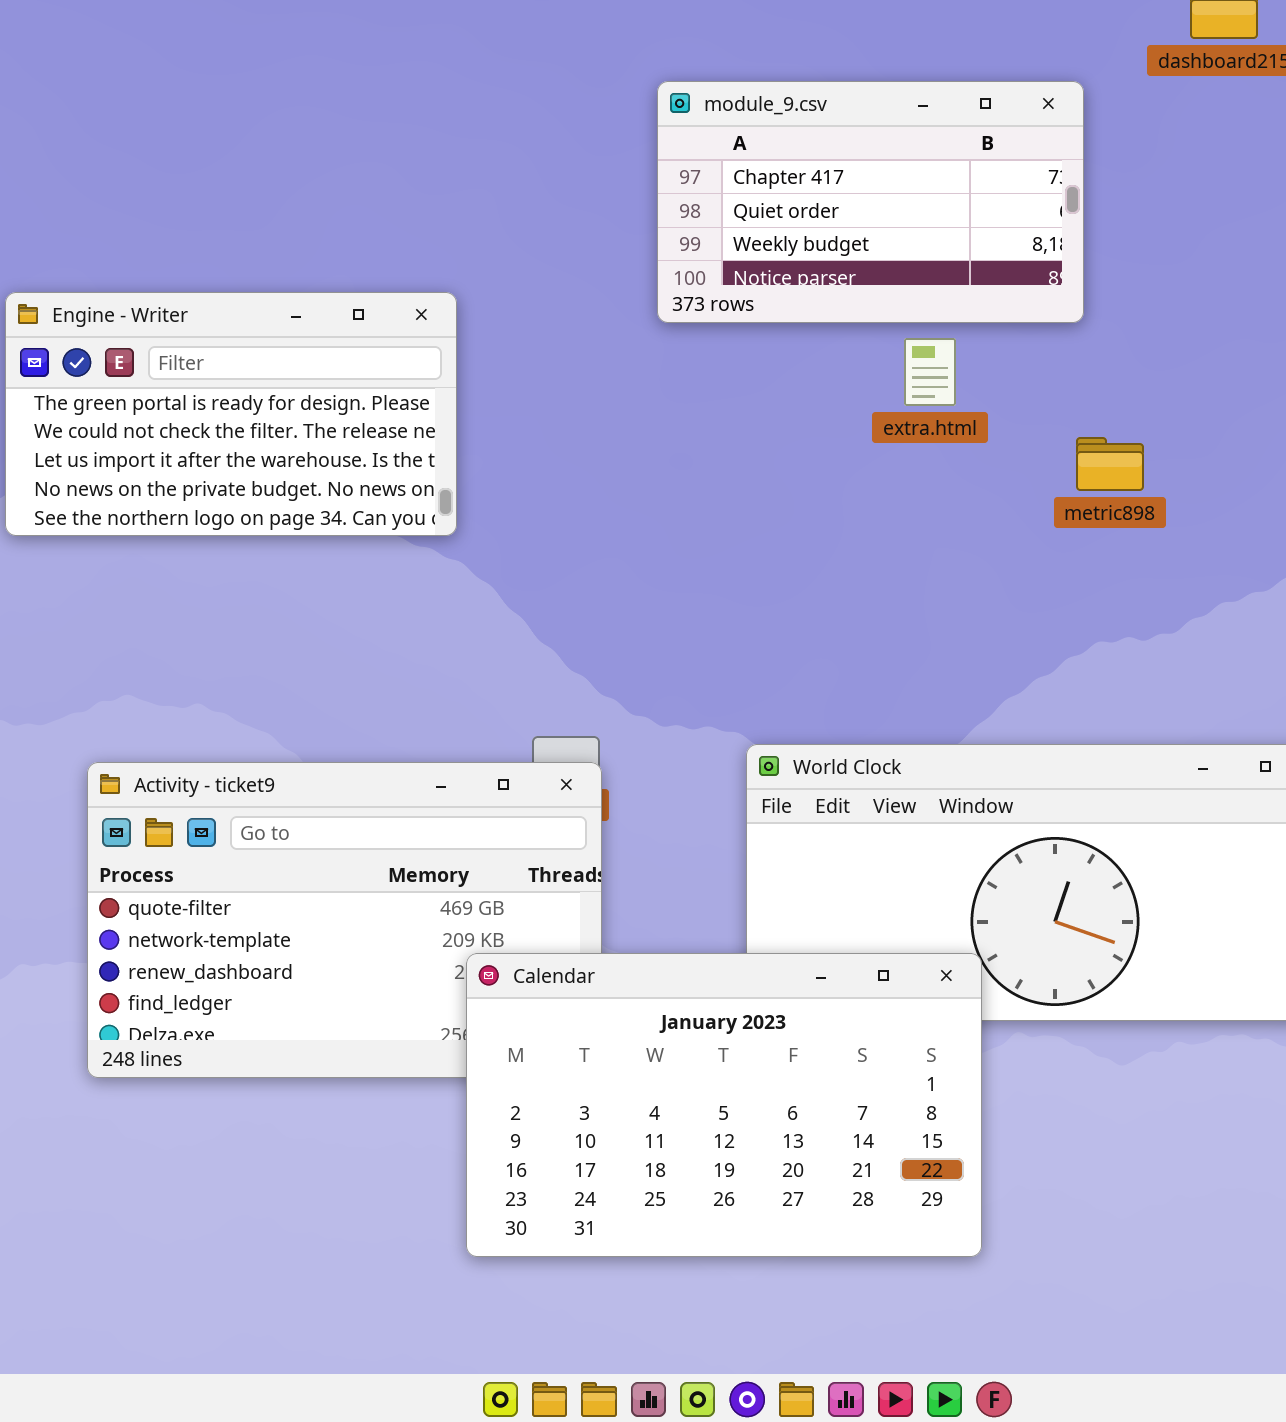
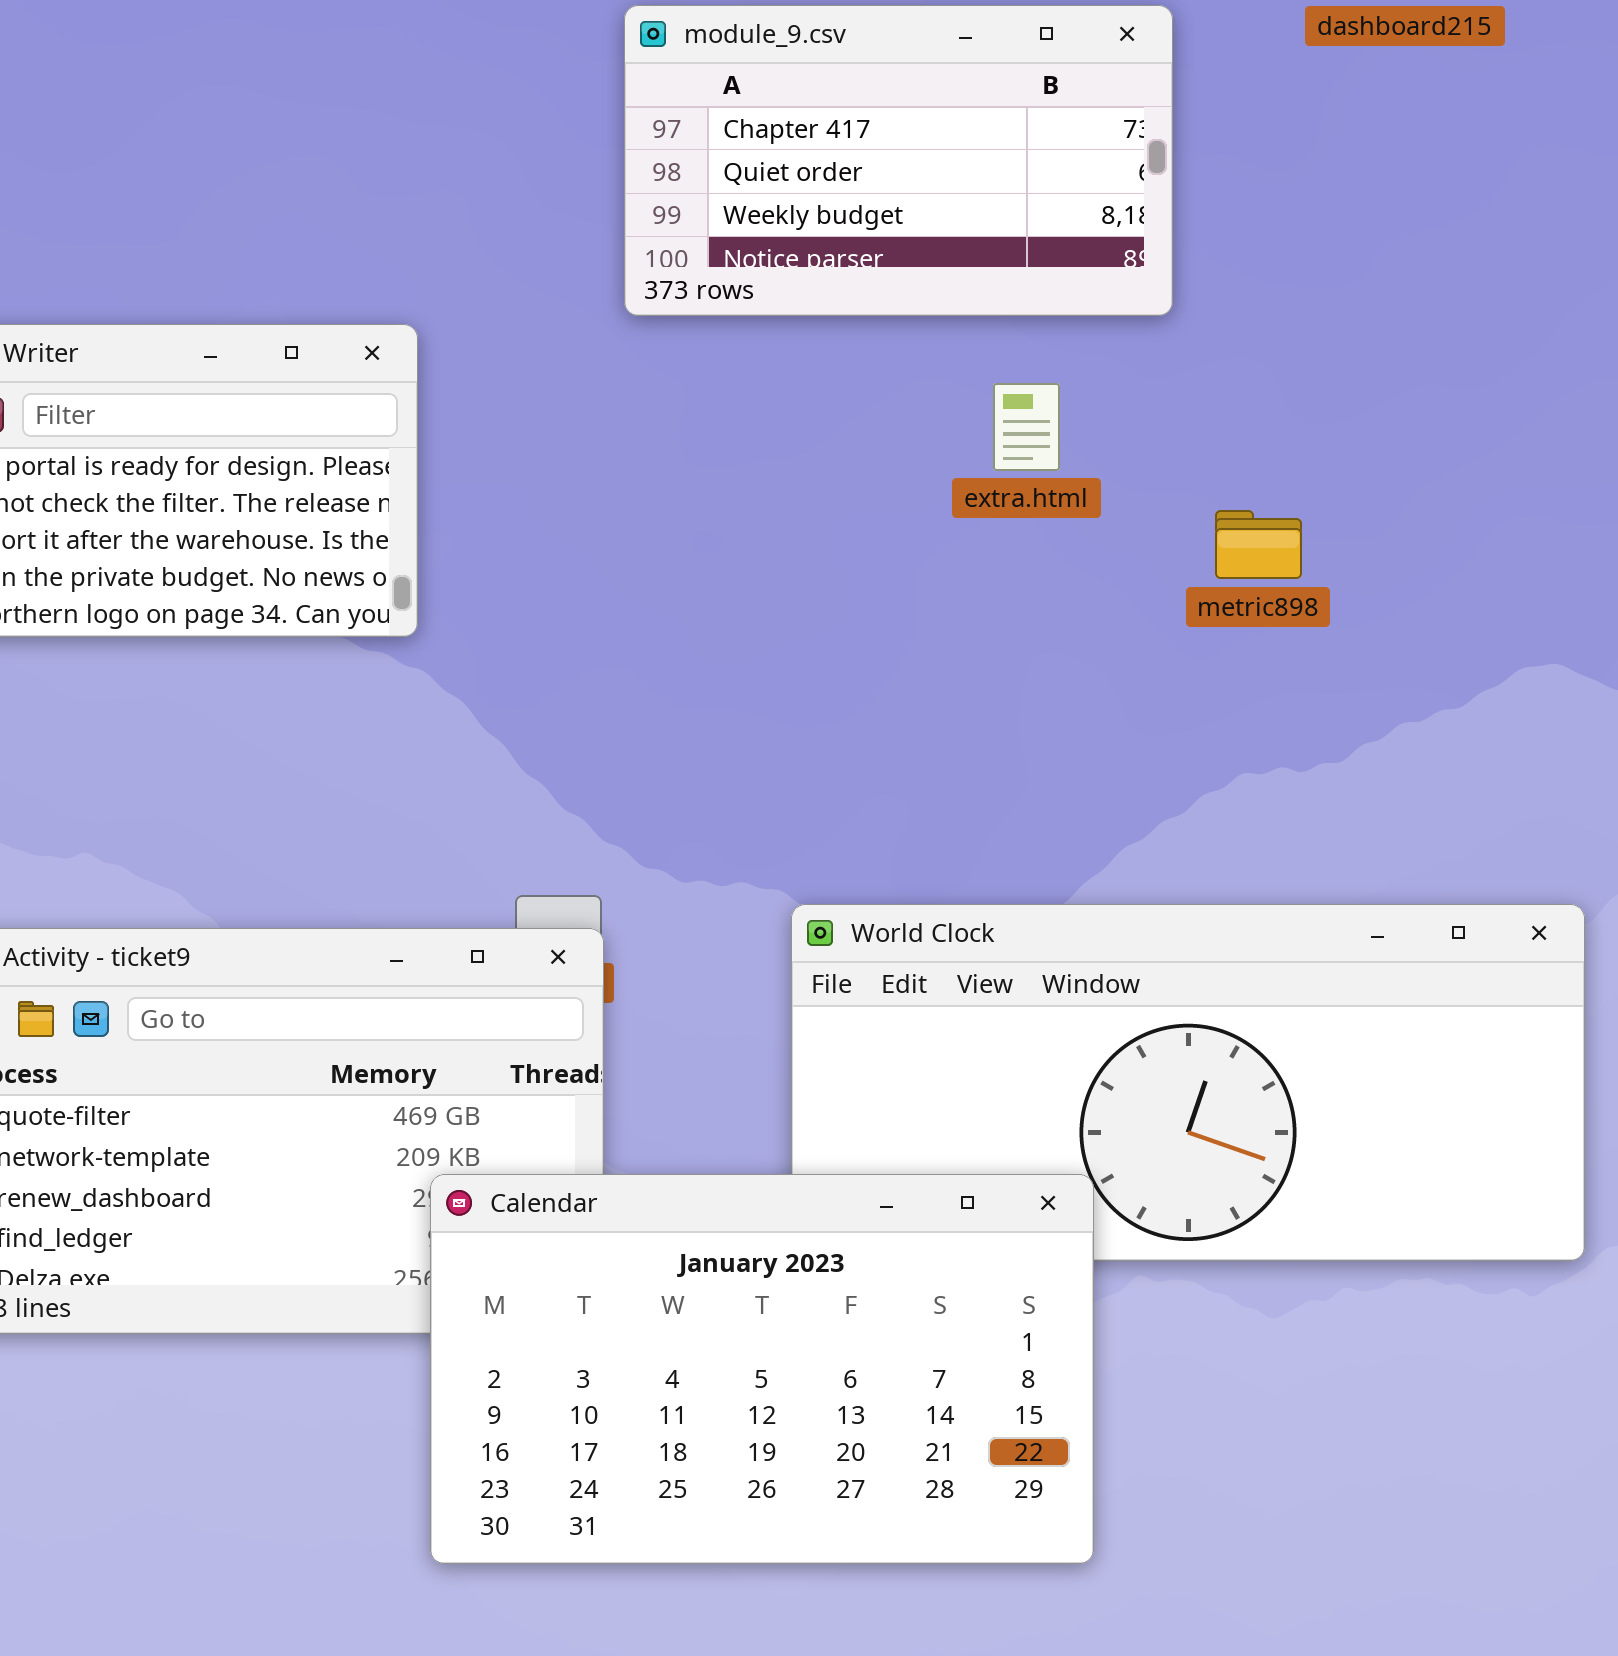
module_9.csv: [657,81,1084,323] -> [624,5,1173,316], moved

